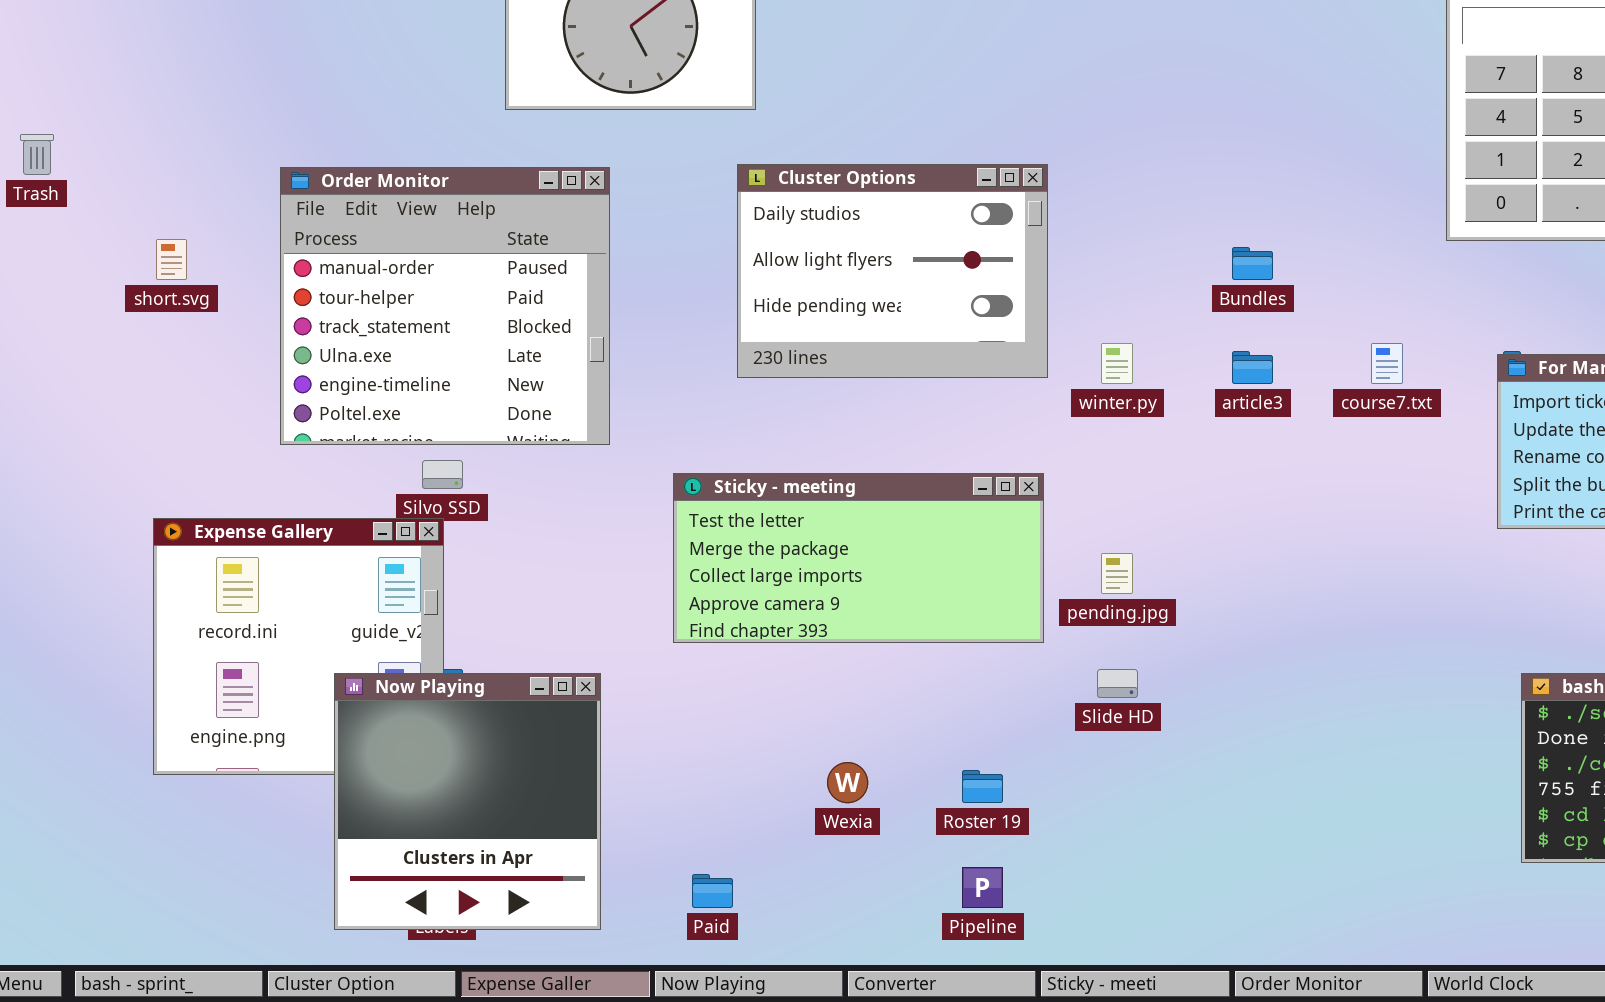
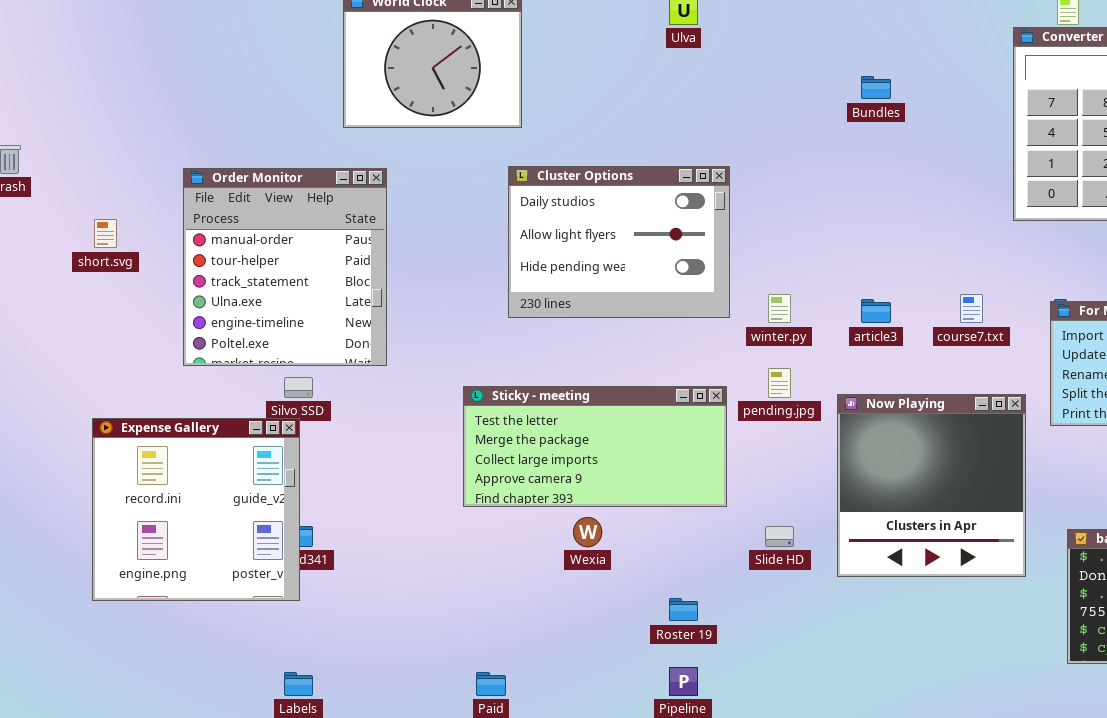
Order Monitor: [280,167,610,445] -> [183,168,387,366], resized
Bundles: [1232,247,1273,280] -> [861,76,891,99], moved
pending.jpg: [1101,553,1133,594] -> [768,368,791,398], moved
Now Playing: [334,673,601,930] -> [837,394,1026,577], moved
Wexia: [827,762,868,803] -> [573,517,602,547], moved

